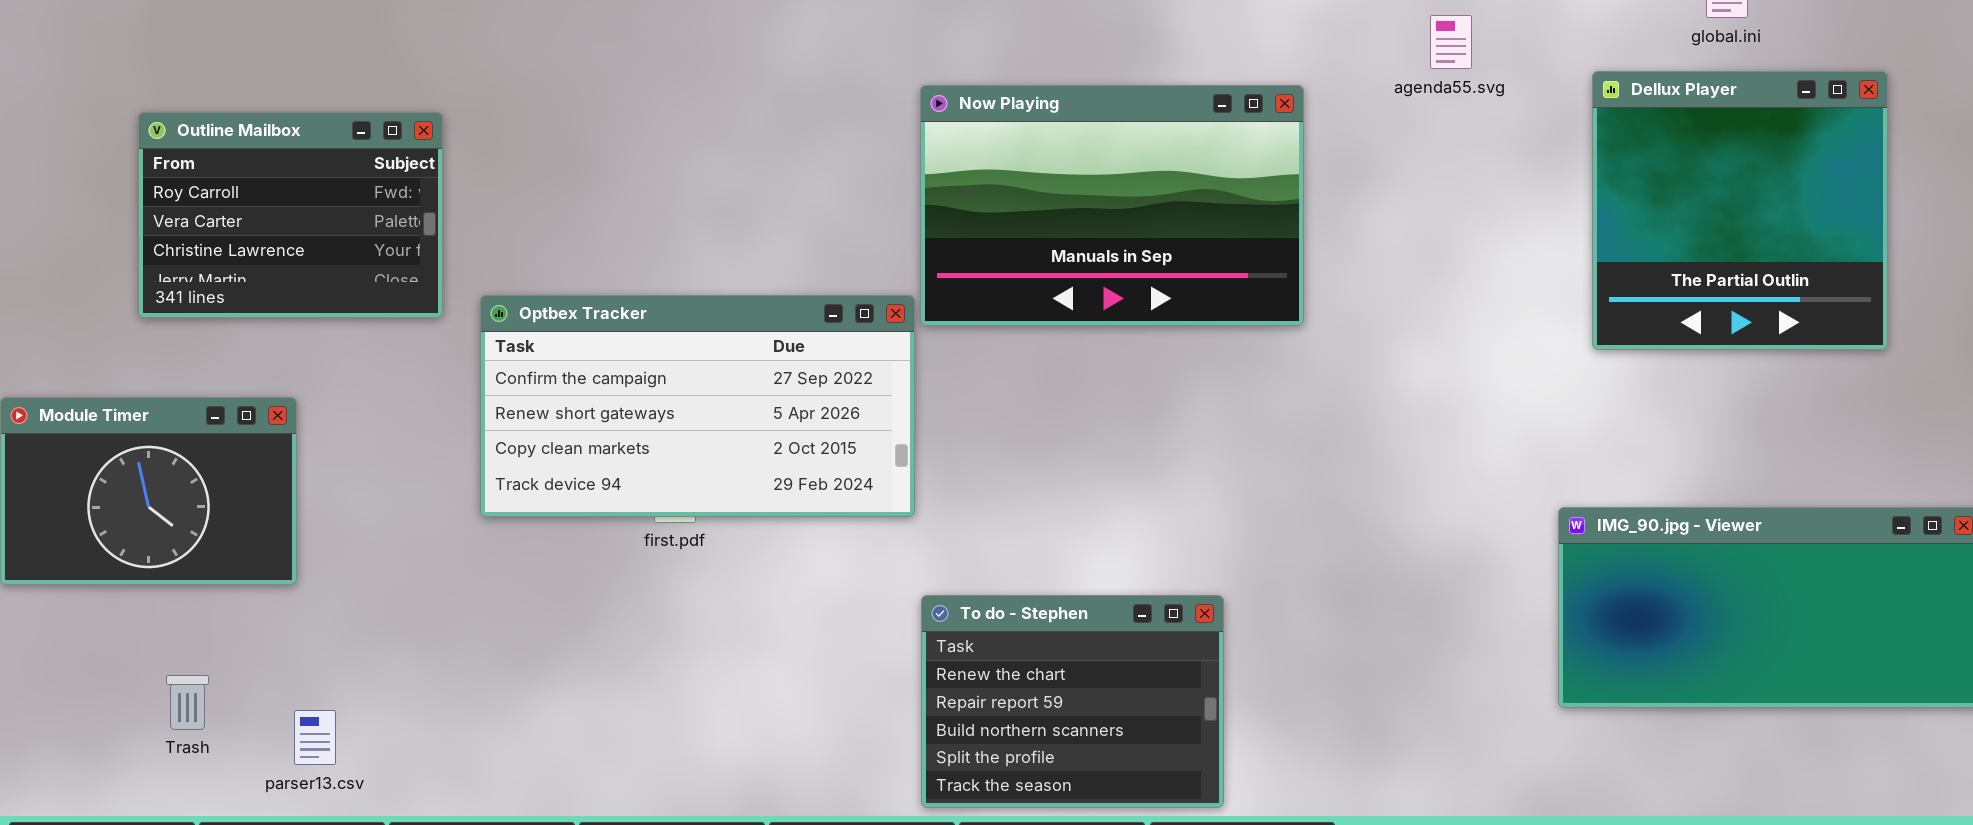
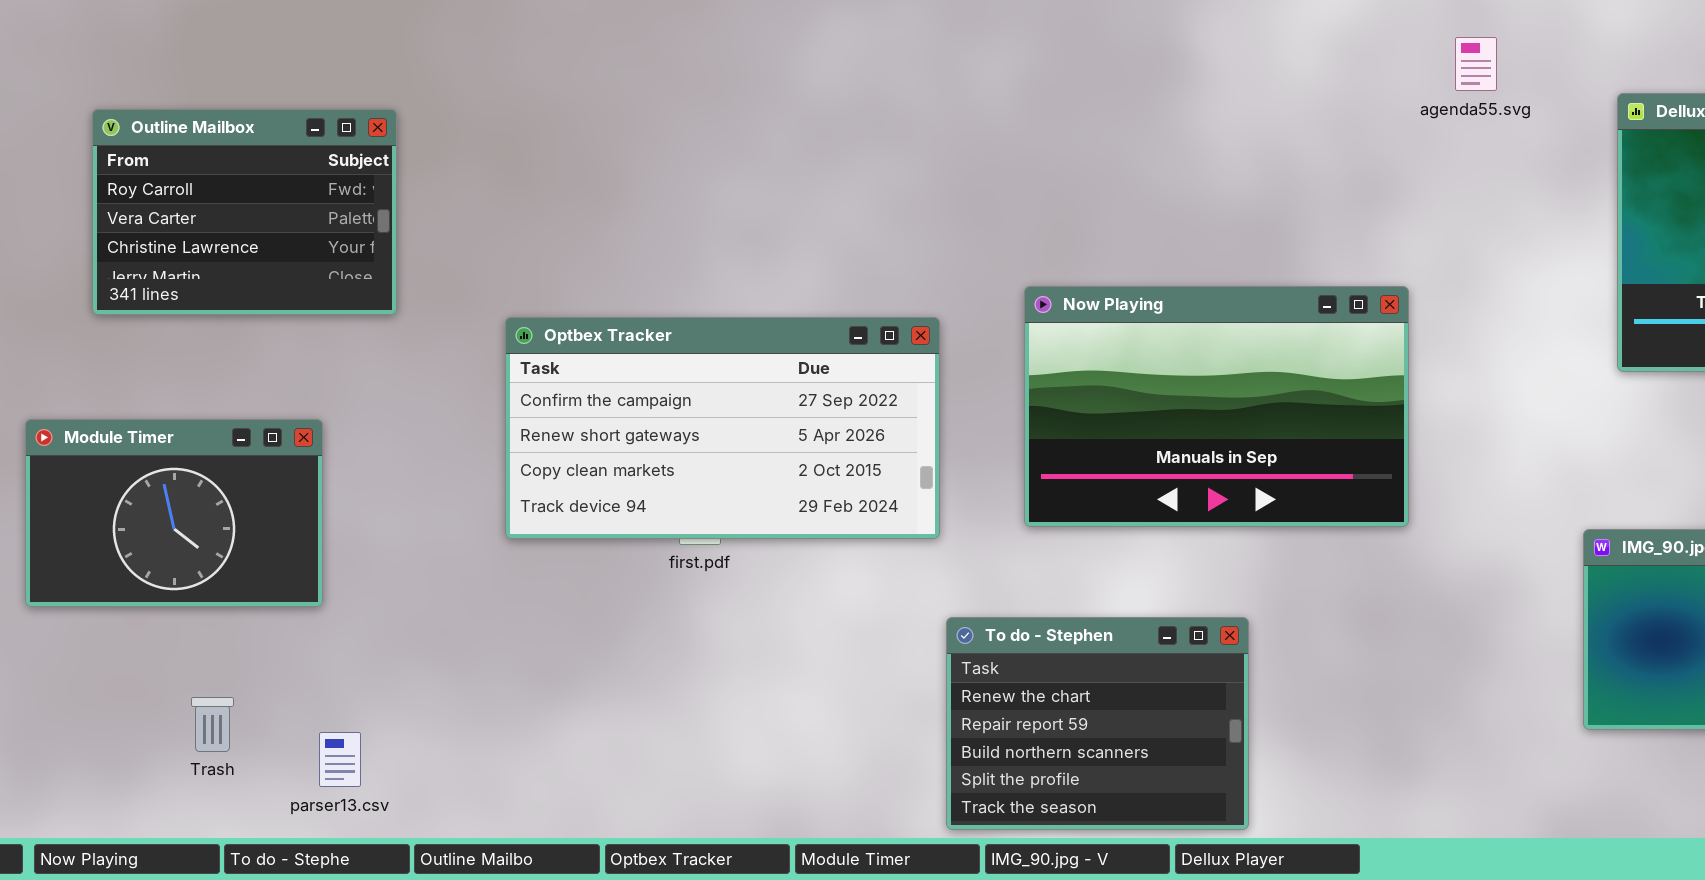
Now Playing: [920,85,1304,326] -> [1024,286,1409,527], moved
Outline Mailbox: [138,112,443,318] -> [92,109,397,315], moved

